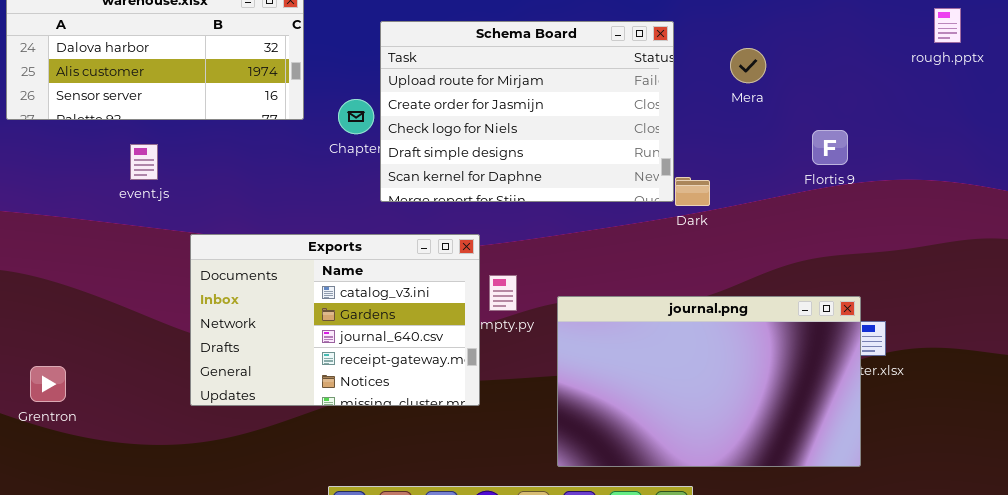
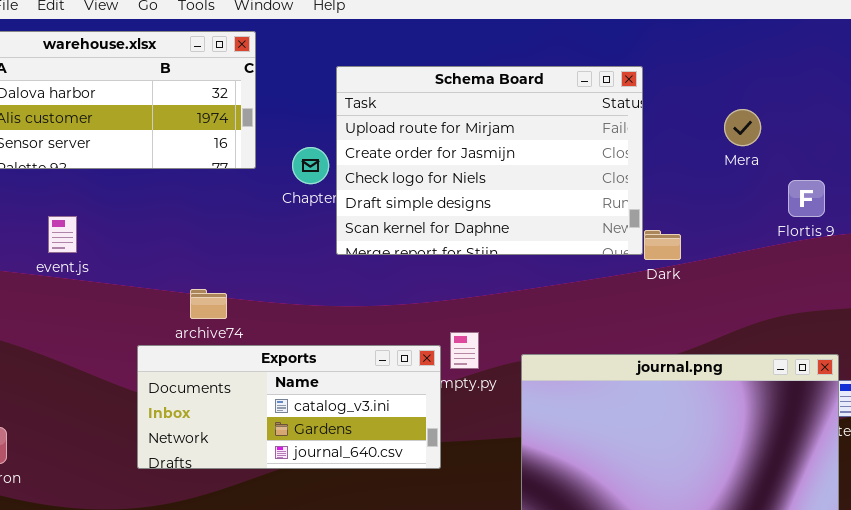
Mera: [730,48,766,83] -> [724,109,761,146], moved
event.js: [130,144,158,180] -> [48,216,77,253], moved
Exports: [190,234,480,406] -> [137,345,441,469], resized

